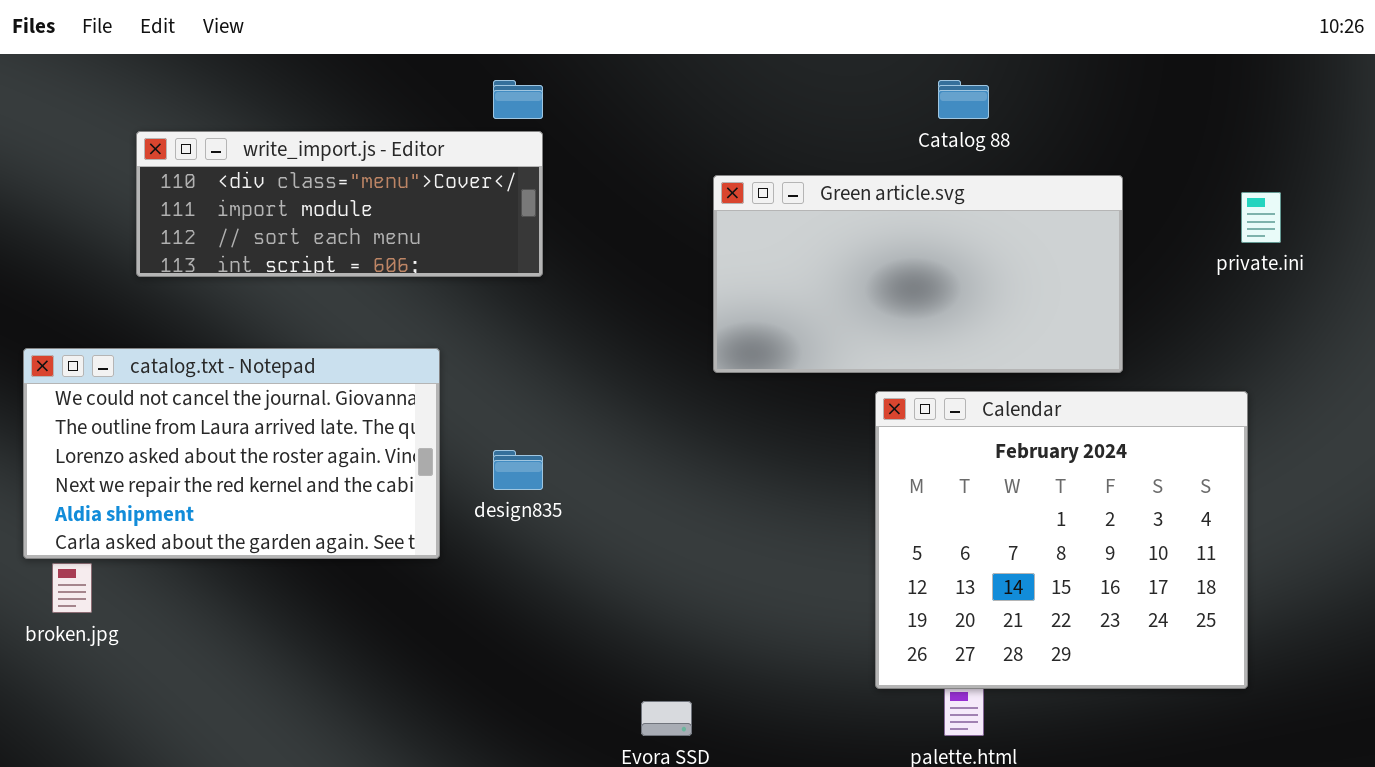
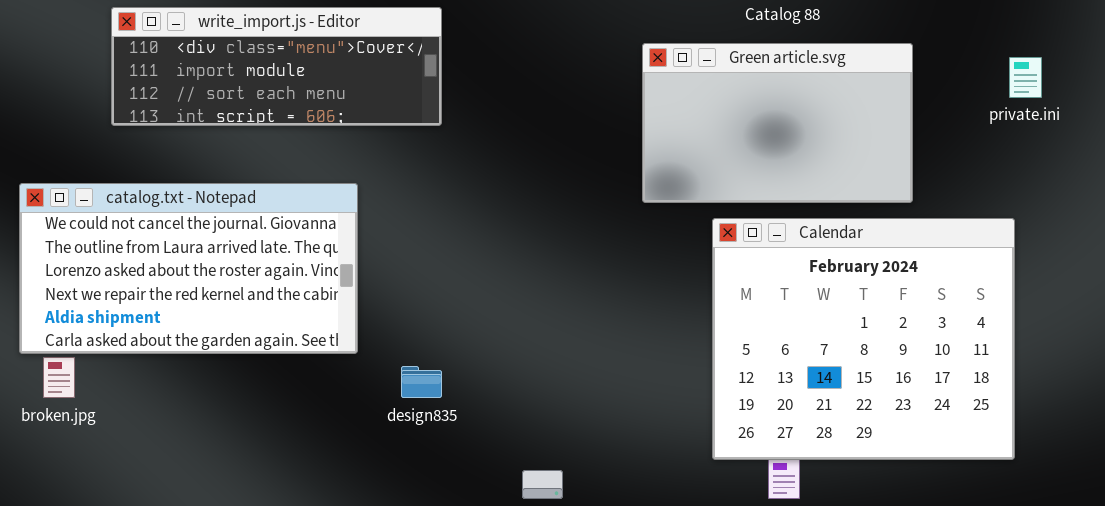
Green article.svg: [713,175,1123,373] -> [642,43,913,203], resized
design835: [493,450,543,490] -> [401,366,442,398], moved

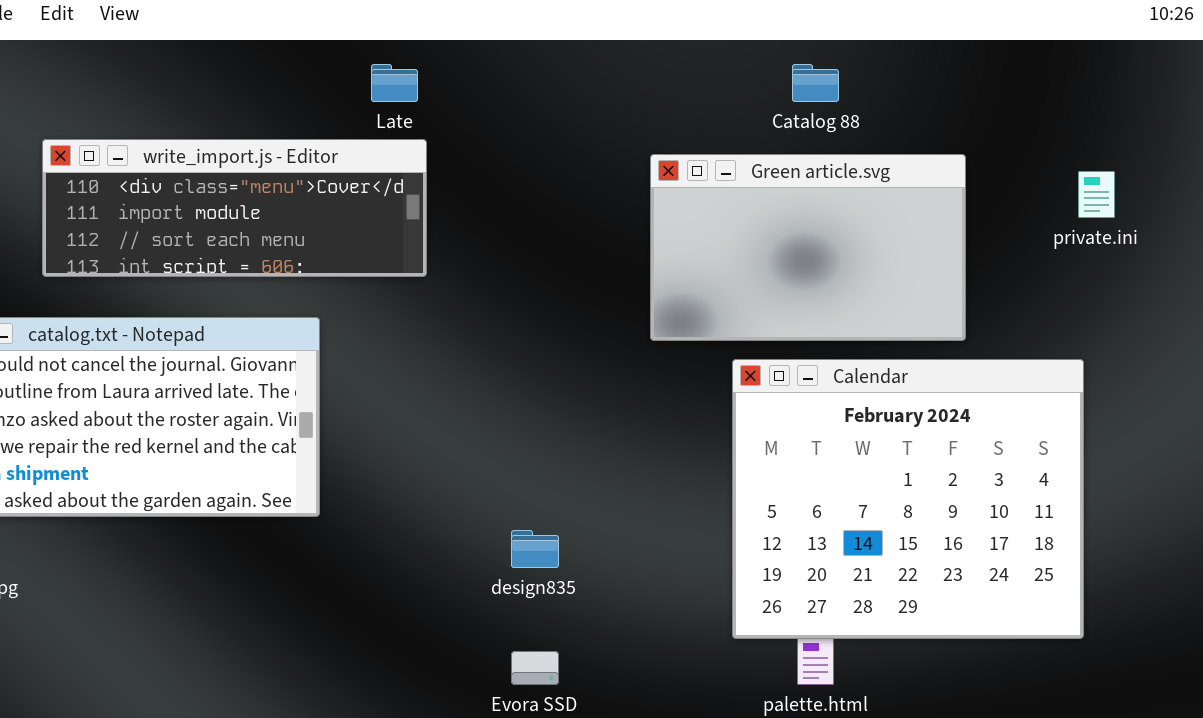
write_import.js - Editor: [111,7,442,126] -> [42,139,427,277], moved
design835: [401,366,442,398] -> [511,530,559,568], moved

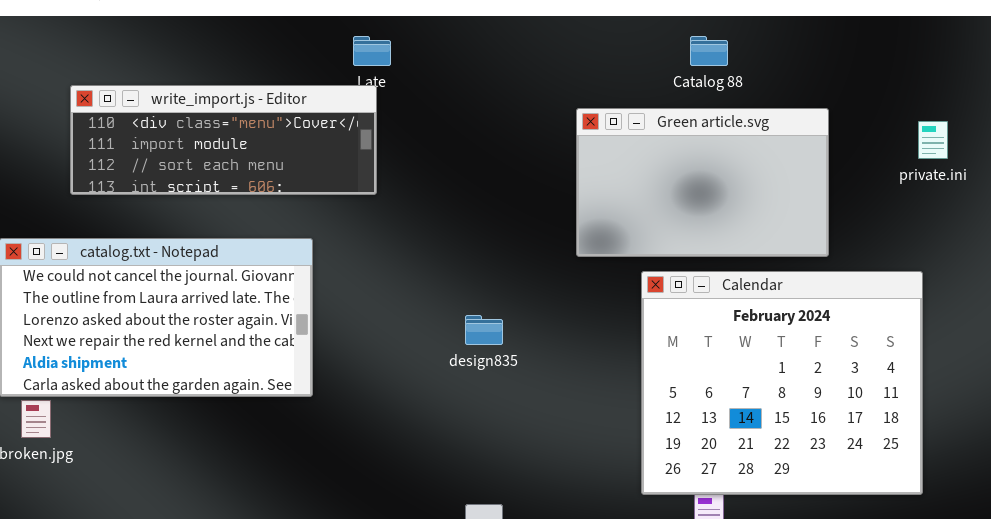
write_import.js - Editor: [42,139,427,277] -> [70,85,377,195], moved
design835: [511,530,559,568] -> [465,315,503,345], moved

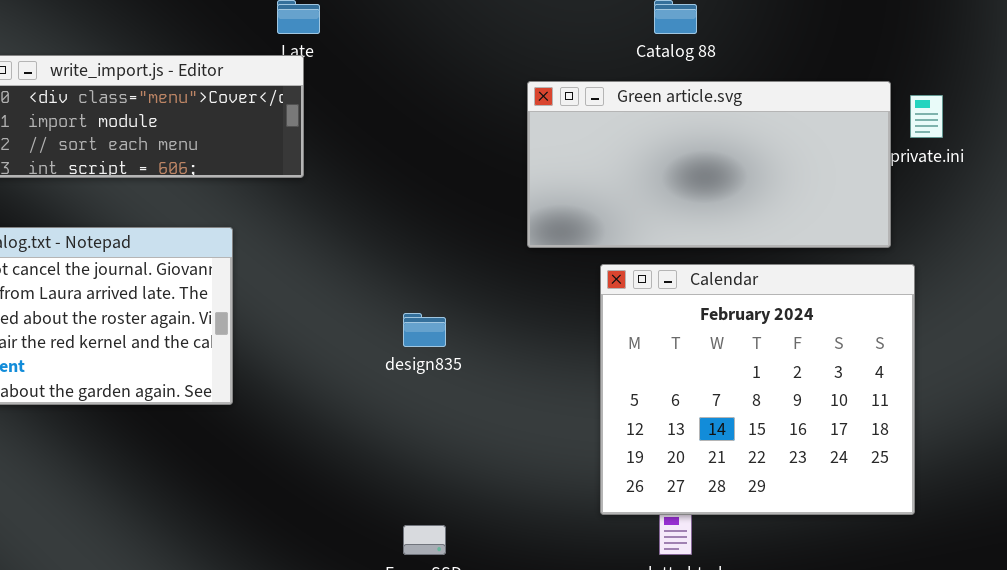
Green article.svg: [576,108,829,257] -> [527,81,891,248], resized

